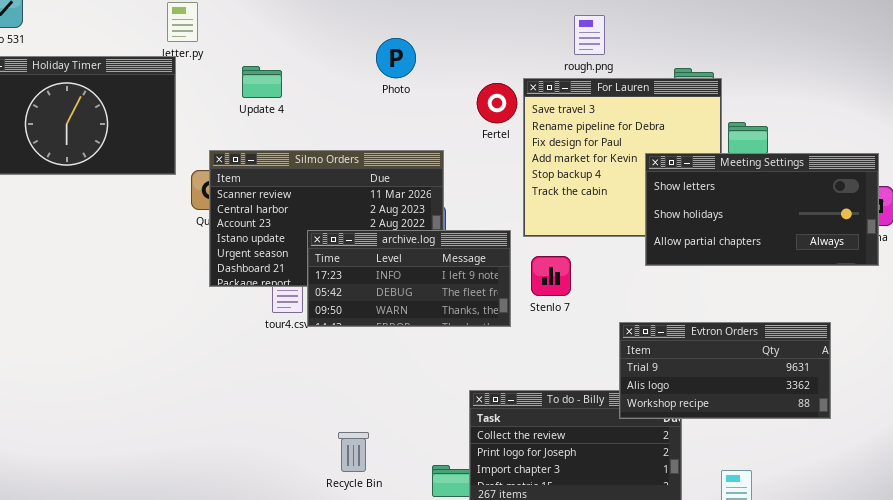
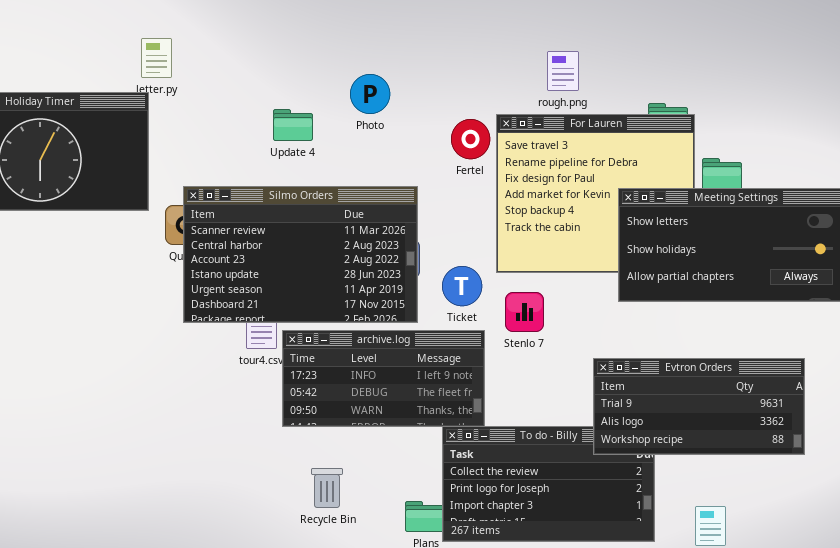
Update 4: [242,66,282,98] -> [273,109,313,141], moved
archive.log: [307,230,511,327] -> [282,330,485,427], moved

